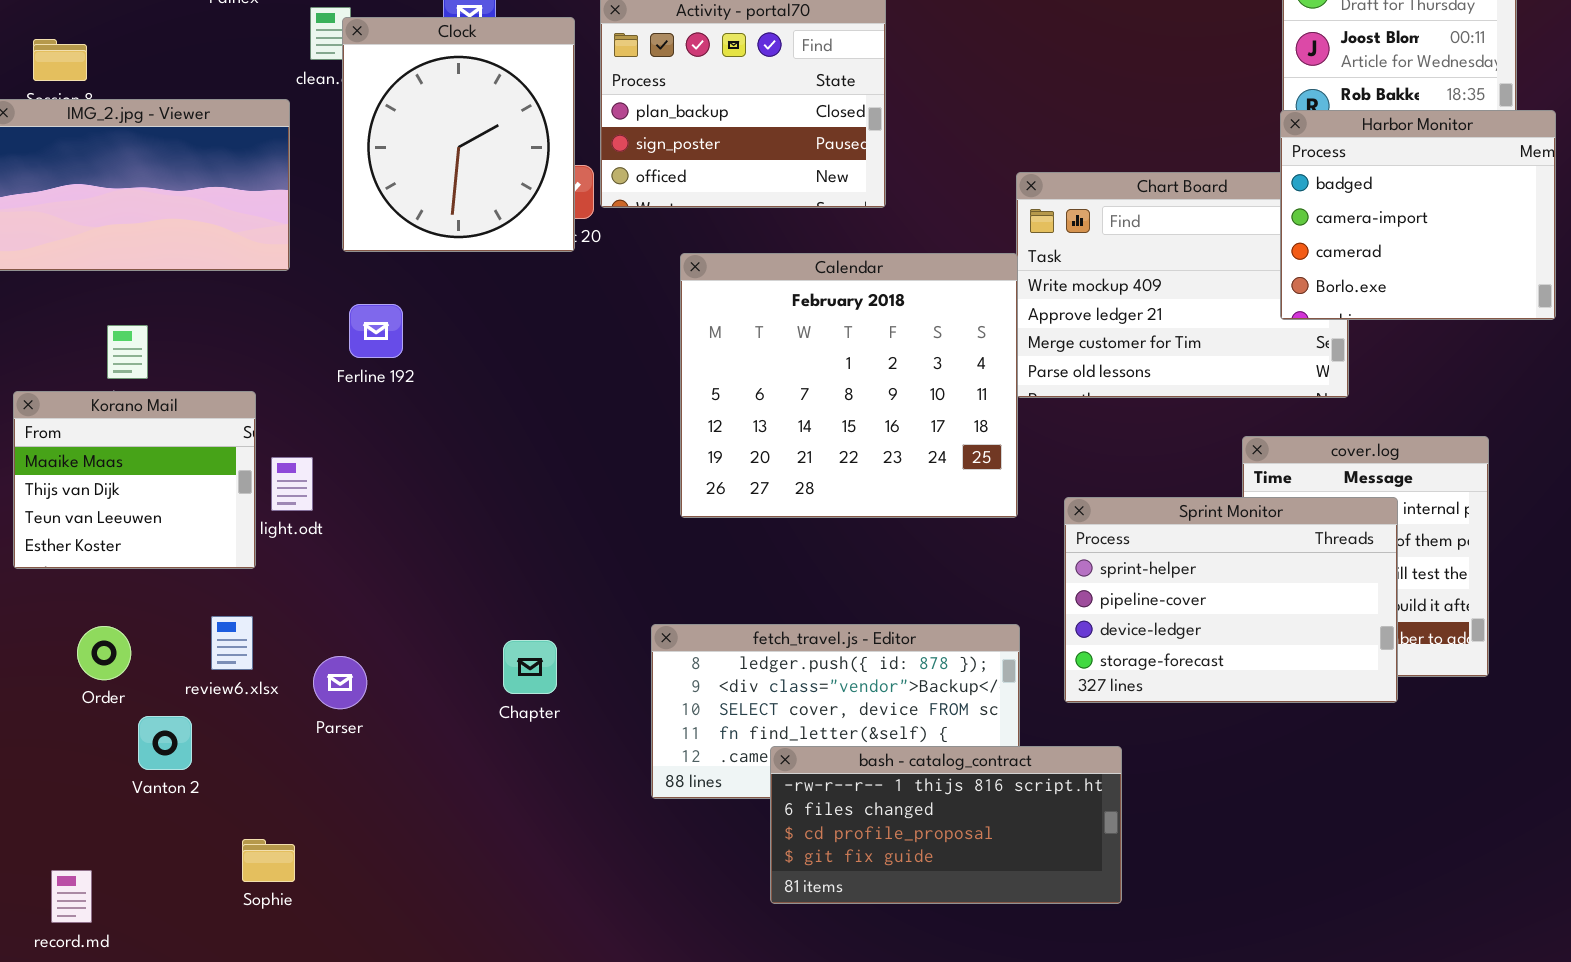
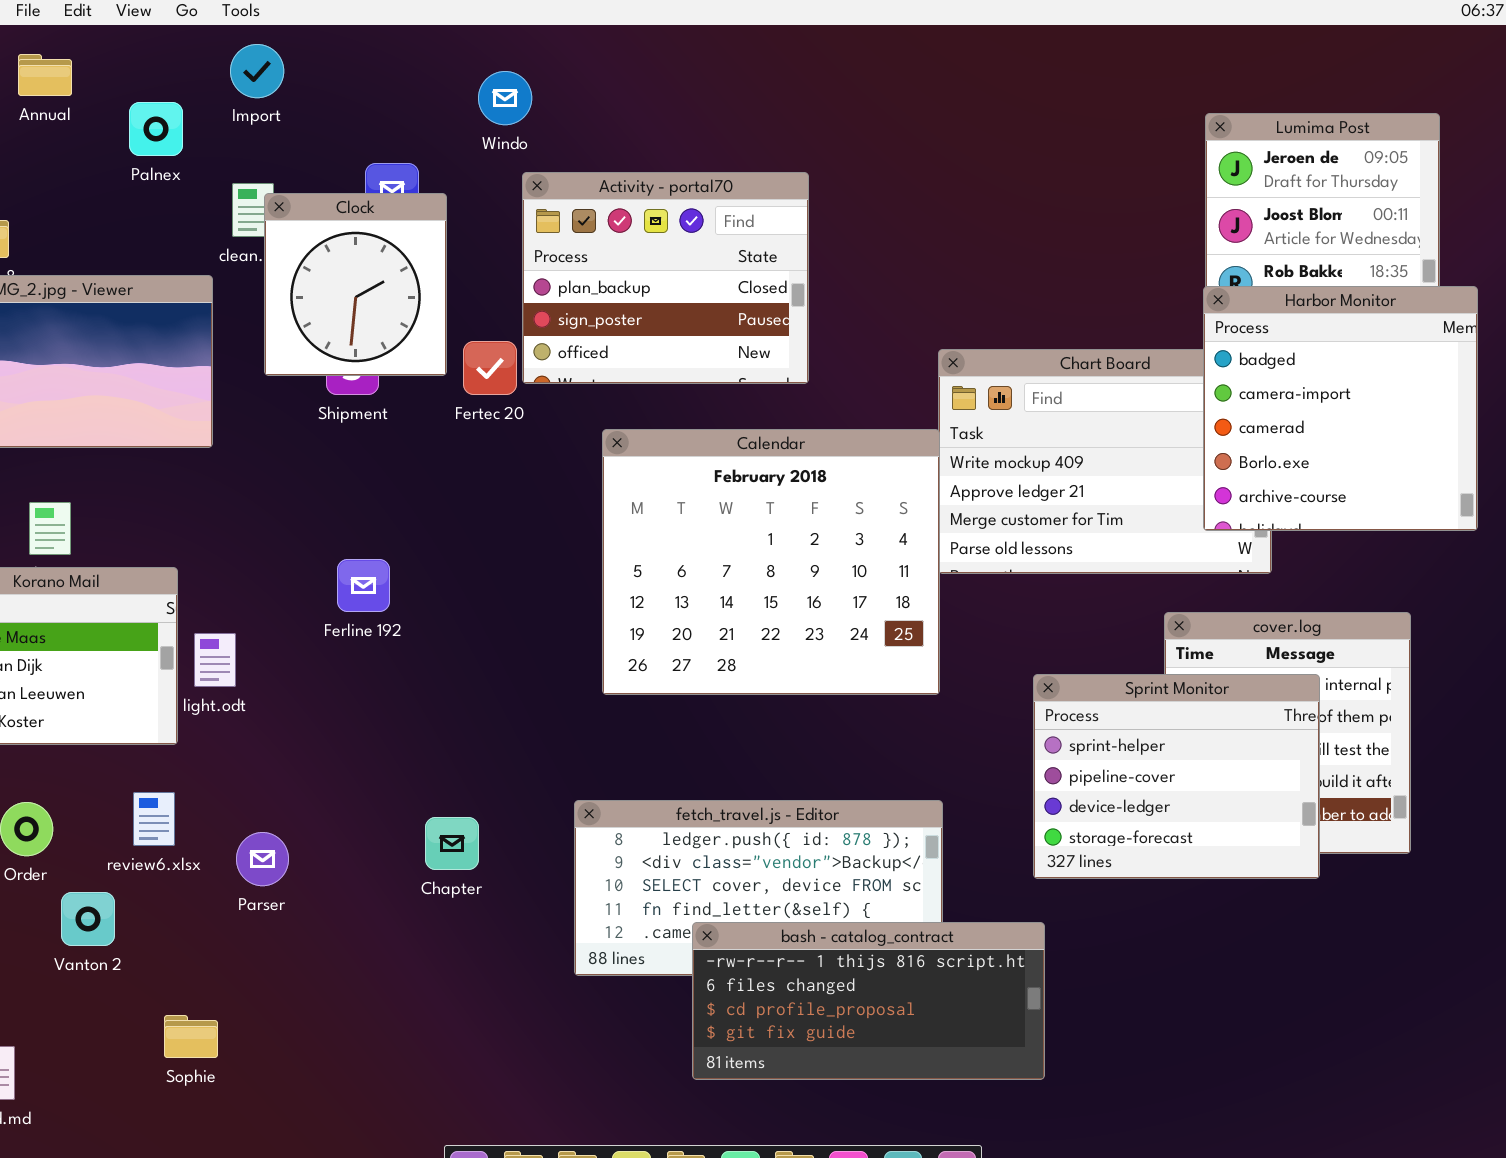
Clock: [342,17,575,252] -> [264,193,447,376], resized
Harbor Monitor: [1280,110,1556,320] -> [1203,286,1478,531], resized
Ferline 192: [349,304,403,358] -> [337,559,390,612], moved
Sprint Monitor: [1064,497,1398,703] -> [1033,674,1320,879], resized

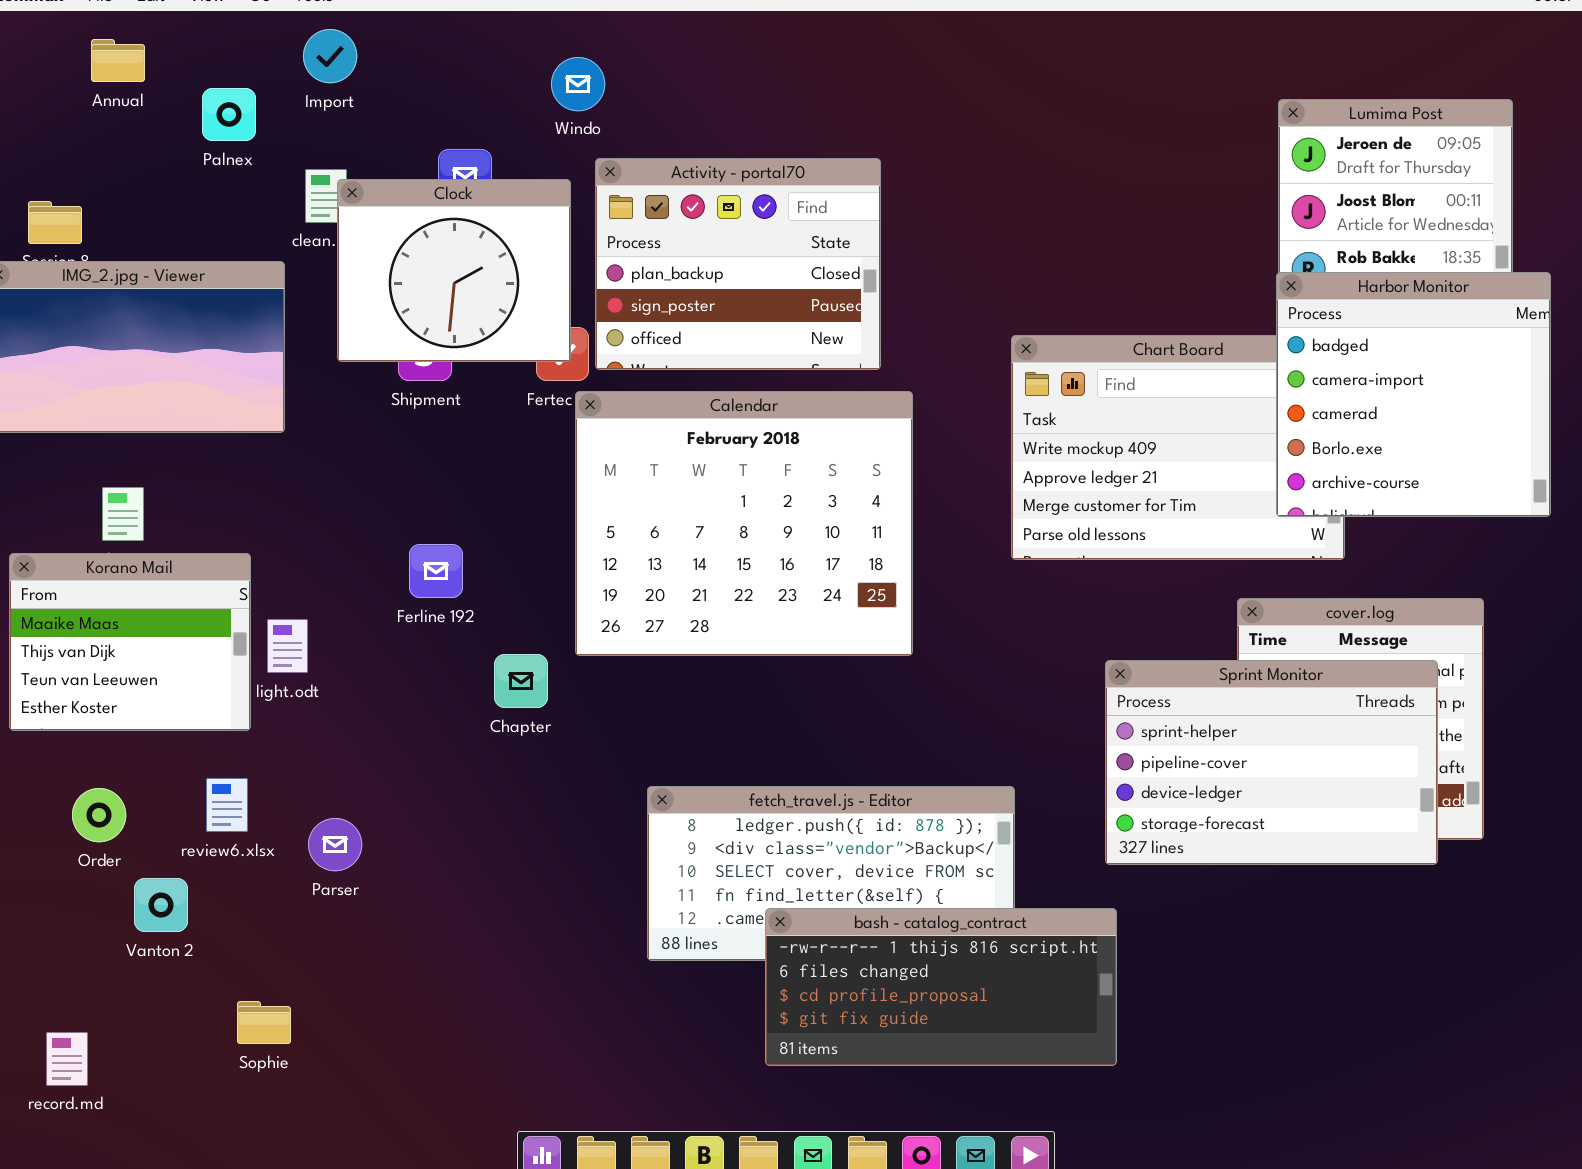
Clock: [264,193,447,376] -> [337,179,571,362], resized
Calendar: [602,429,940,695] -> [575,391,913,656], moved
Sprint Monitor: [1033,674,1320,879] -> [1105,660,1438,865], resized
Chapter: [425,817,479,870] -> [494,654,548,708], moved

